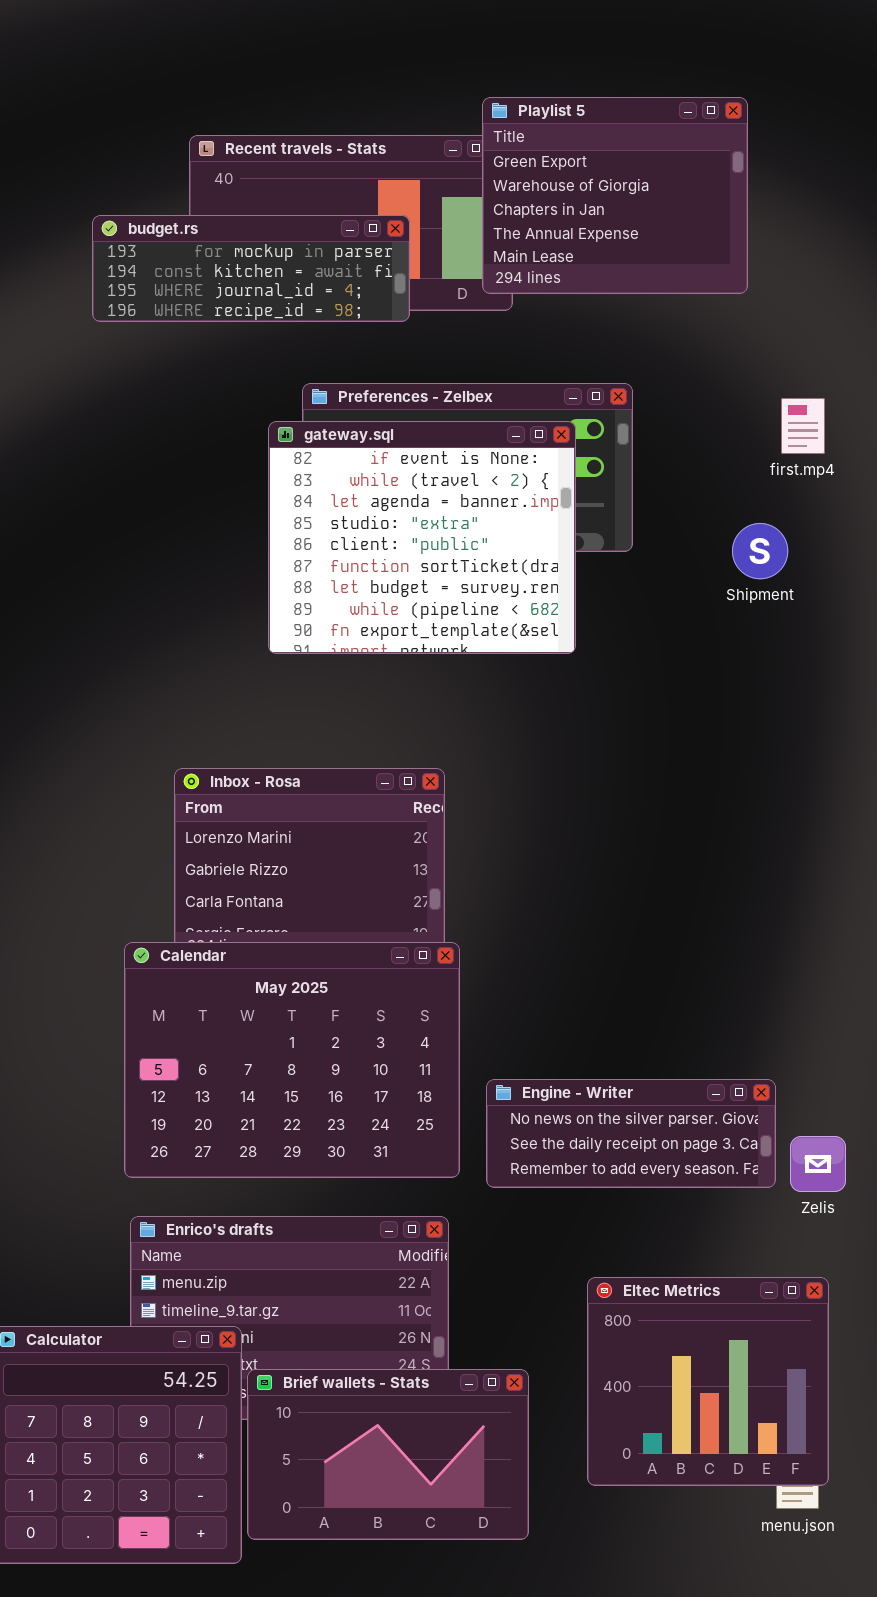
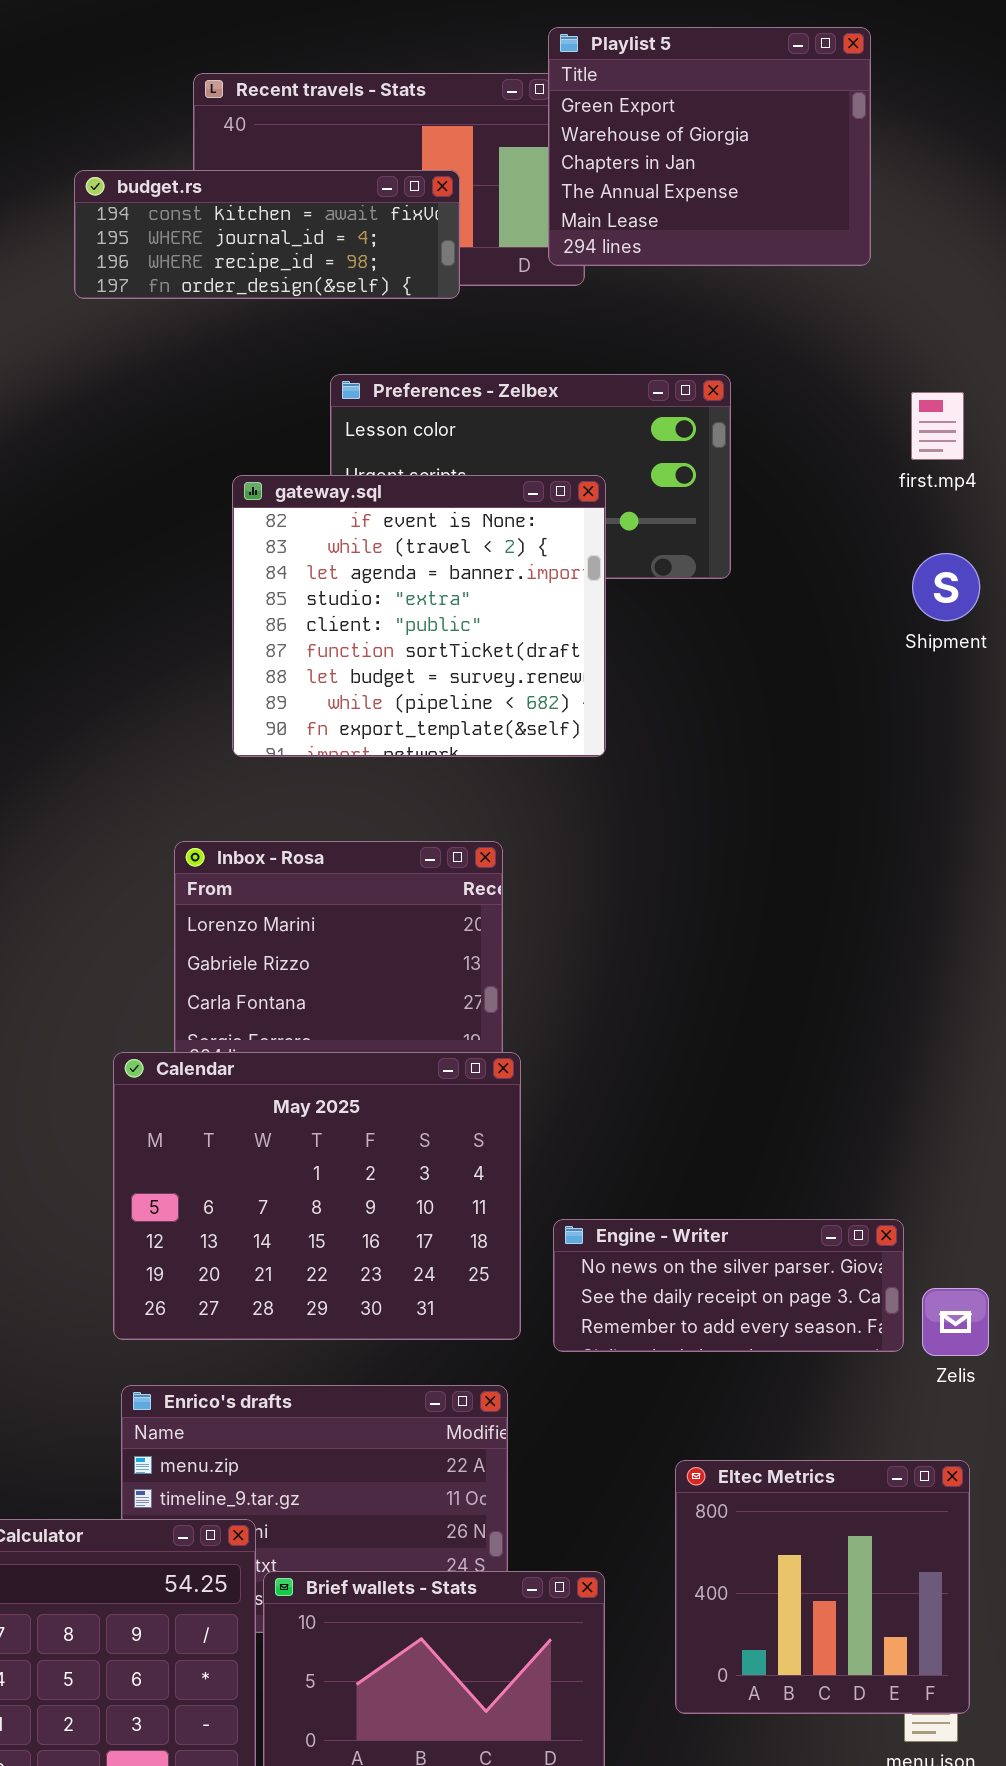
budget.rs: [92,215,410,322] -> [74,170,460,299], scrolled down 1 row
gateway.sql: [268,421,576,654] -> [232,475,606,757], moved
Shipment: [732,523,788,579] -> [912,553,980,621], moved

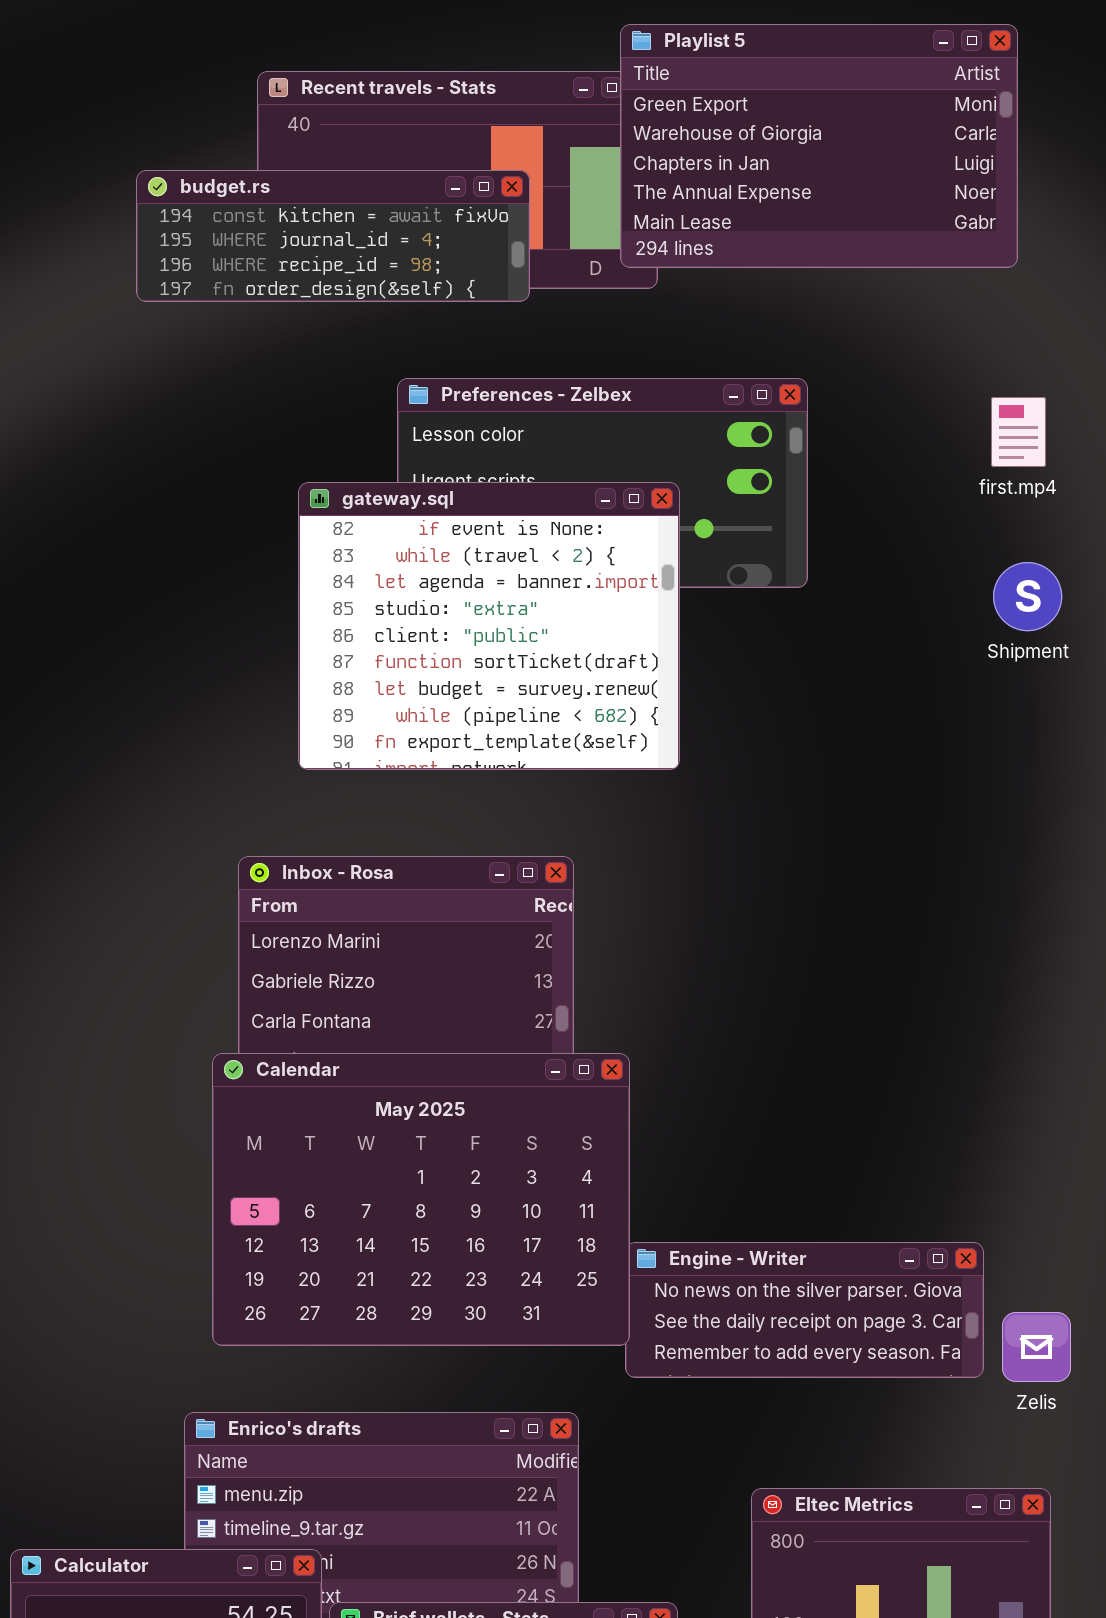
Playlist 5: [548,27,871,266] -> [620,24,1018,268], resized
Calendar: [113,1052,521,1340] -> [212,1053,630,1346], moved

